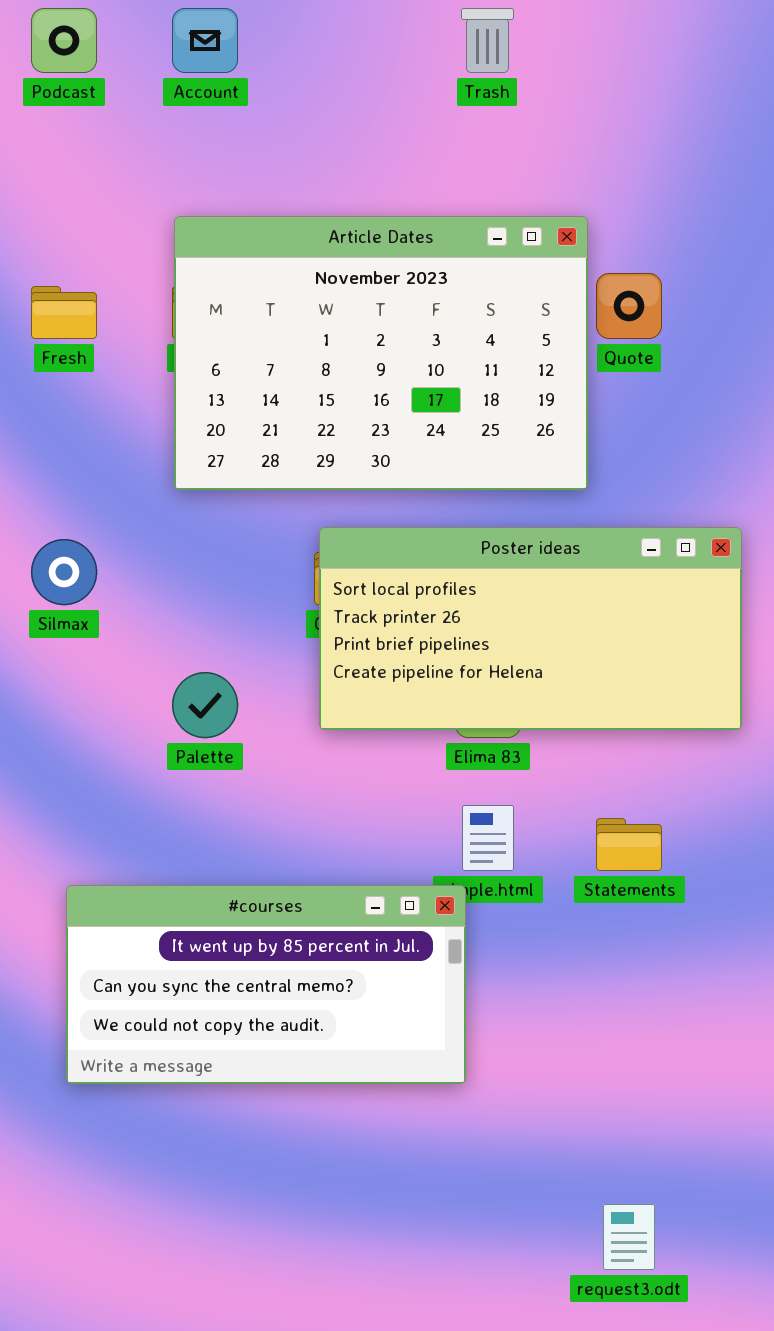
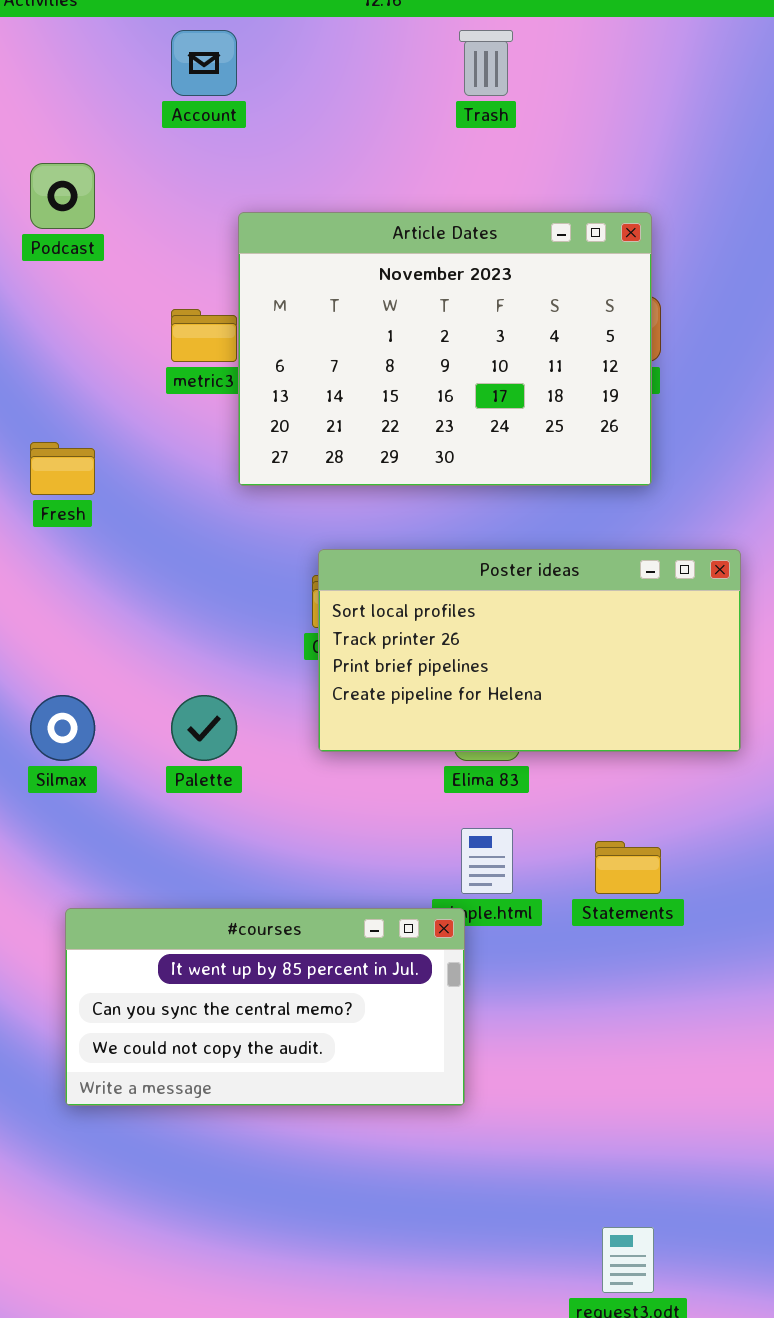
Podcast: [31,8,97,73] -> [30,163,95,229], moved
Article Dates: [174,216,588,490] -> [238,212,652,486], moved
Fresh: [31,286,97,339] -> [30,442,95,495], moved
Silmax: [31,539,97,605] -> [30,695,95,761], moved

